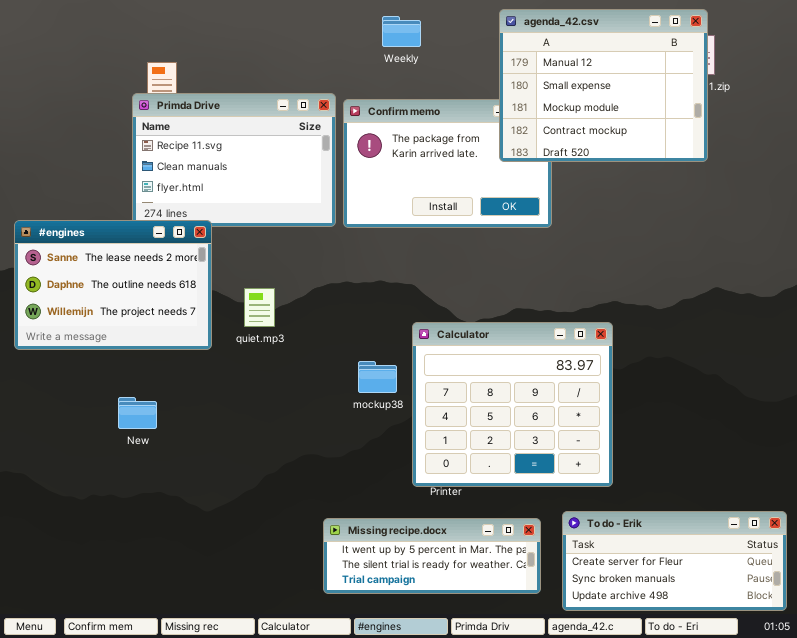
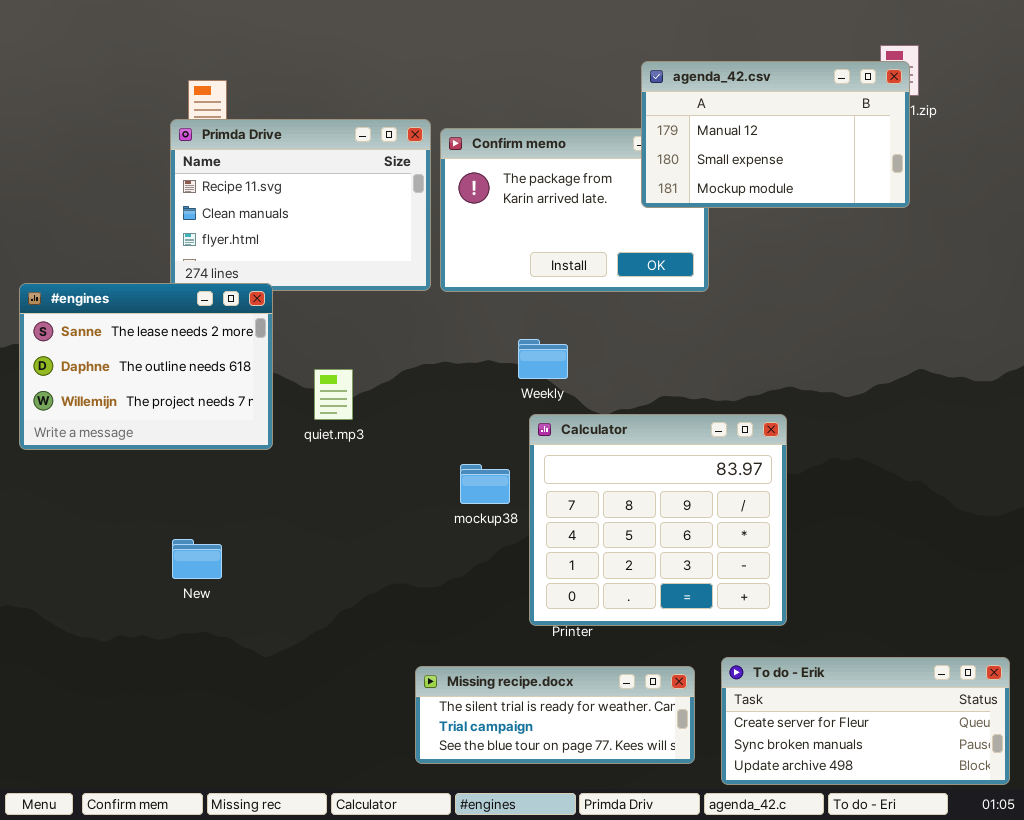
agenda_42.csv: [499,9,708,162] -> [641,61,910,208], resized
Weekly: [382,16,421,47] -> [518,339,568,379], moved
New: [118,397,157,429] -> [172,539,222,579], moved
Missing recipe.docx: [323,518,541,594] -> [415,666,695,764], scrolled down 1 row

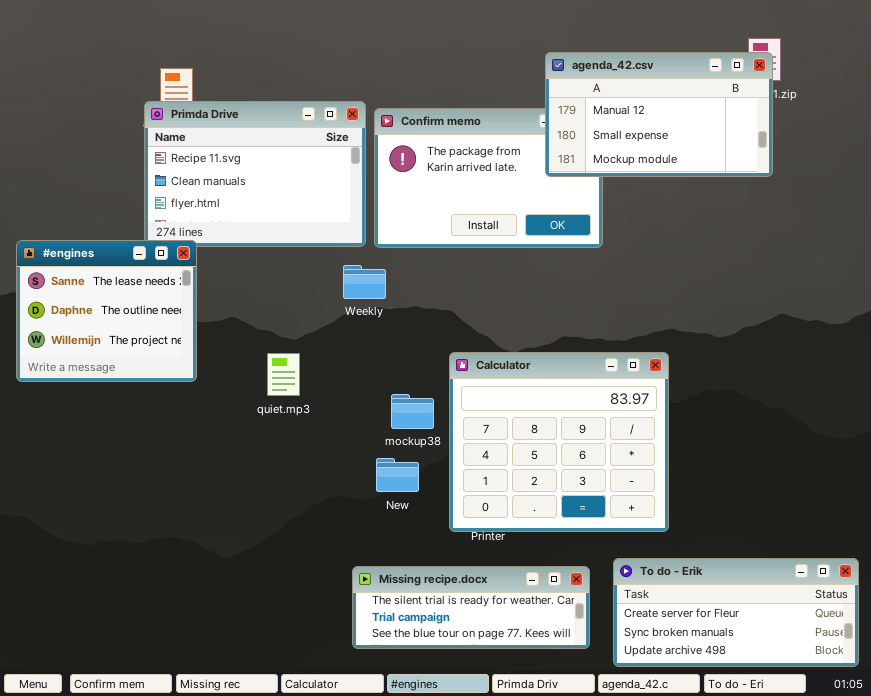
#engines: [19,283,273,450] -> [16,240,197,382], resized
Weekly: [518,339,568,379] -> [343,265,386,299], moved
quiet.mp3: [314,369,353,420] -> [267,353,300,396], moved
New: [172,539,222,579] -> [376,458,419,492], moved

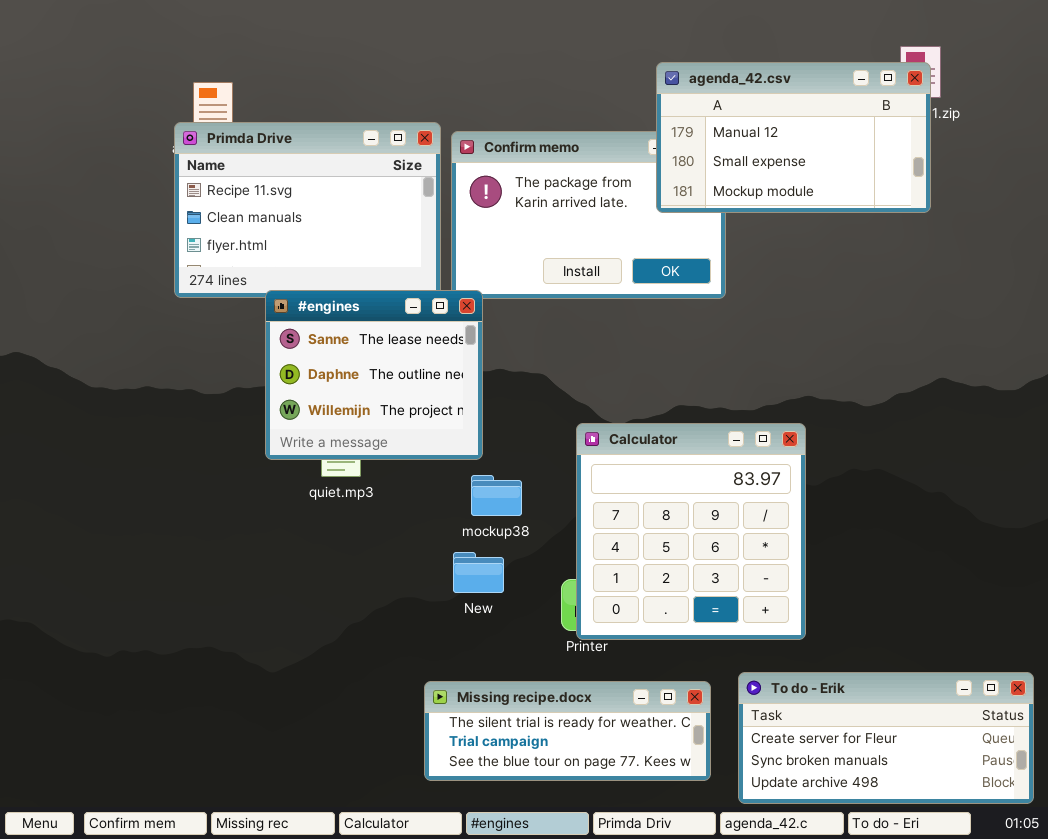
#engines: [16,240,197,382] -> [265,290,483,460], moved
Calculator: [449,352,669,532] -> [576,423,806,640], resized

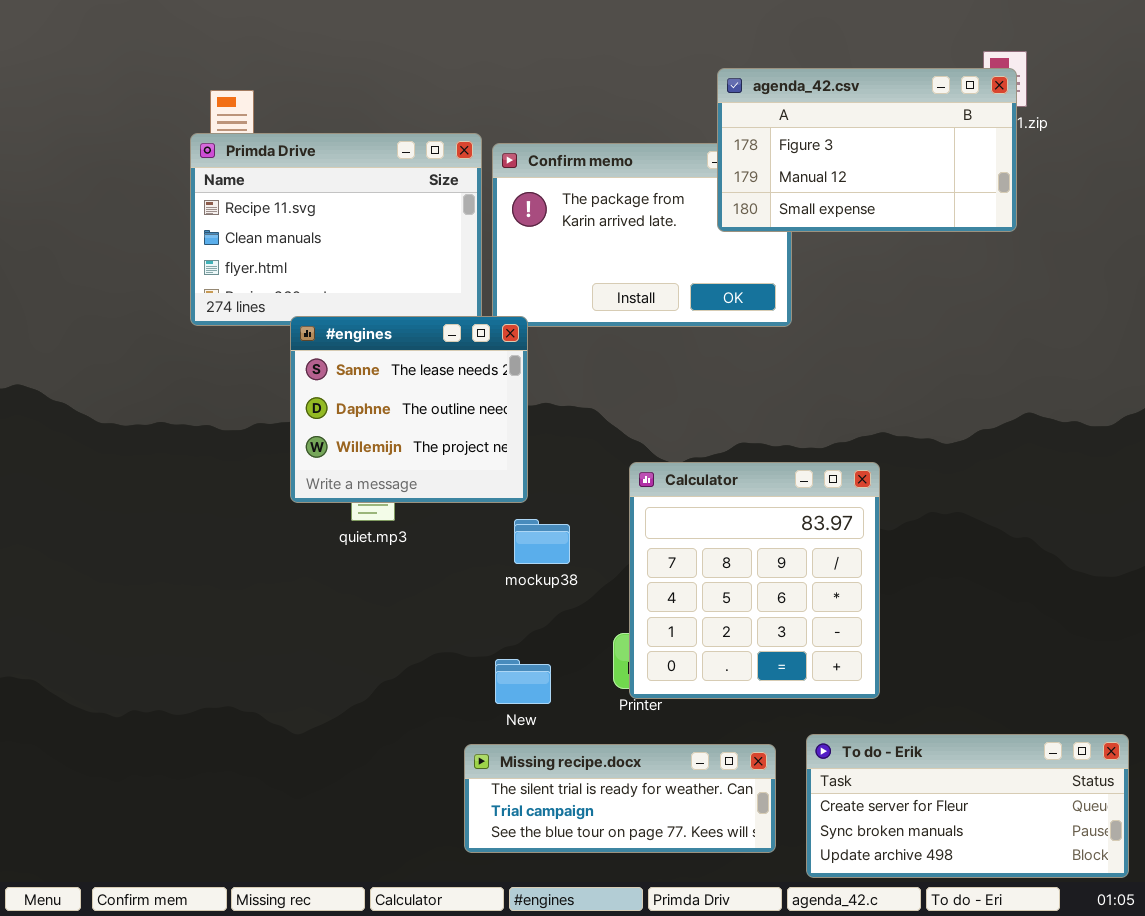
agenda_42.csv: [656,62,931,213] -> [717,68,1017,232], scrolled up 1 row
New: [453,552,504,593] -> [495,659,551,704], moved

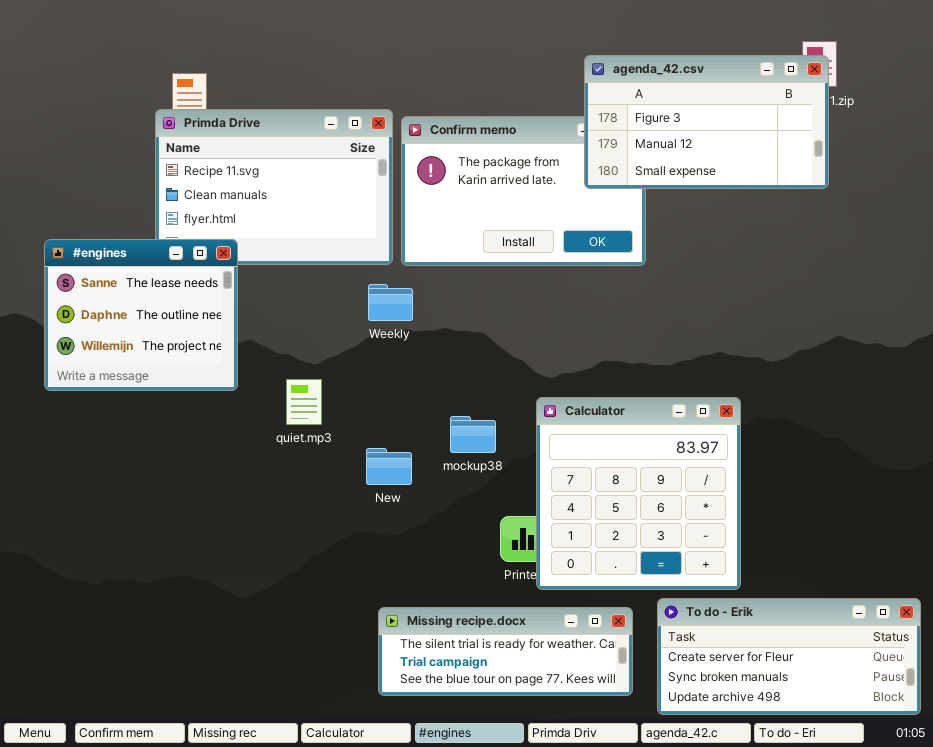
#engines: [290,316,528,503] -> [44,239,238,391], moved
Calculator: [629,462,880,699] -> [536,397,741,590], moved
mockup38: [514,519,570,564] -> [450,416,496,453], moved
New: [495,659,551,704] -> [366,448,412,485], moved

